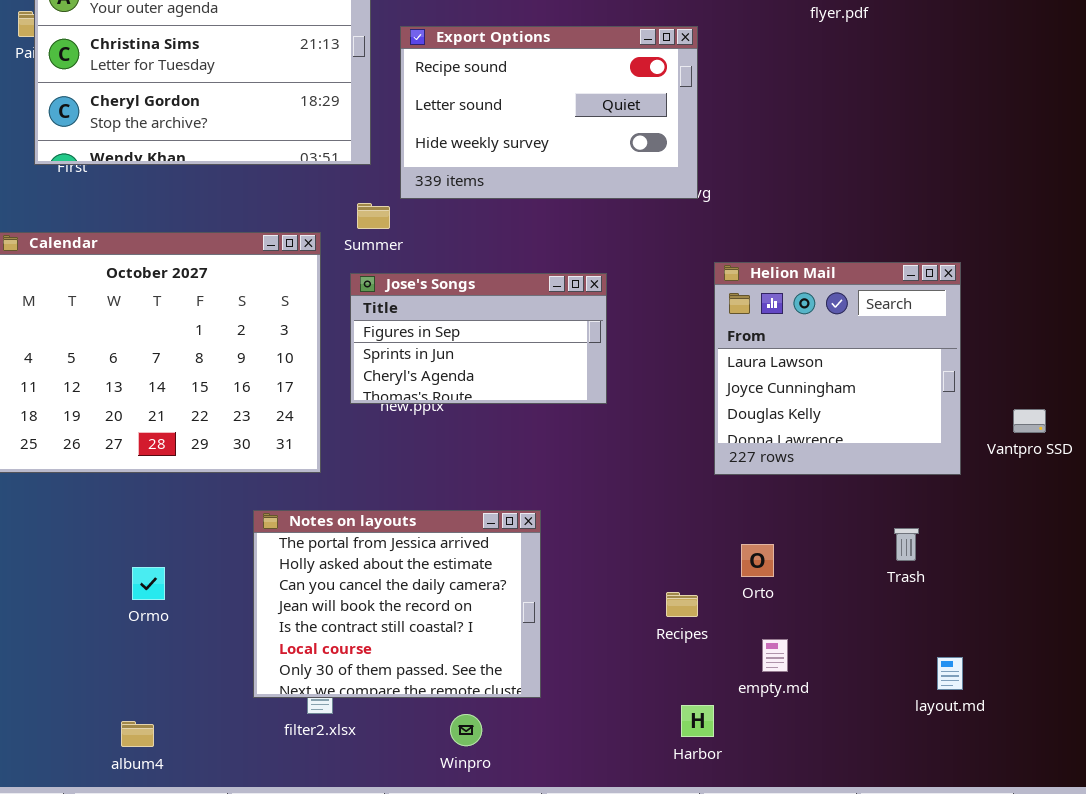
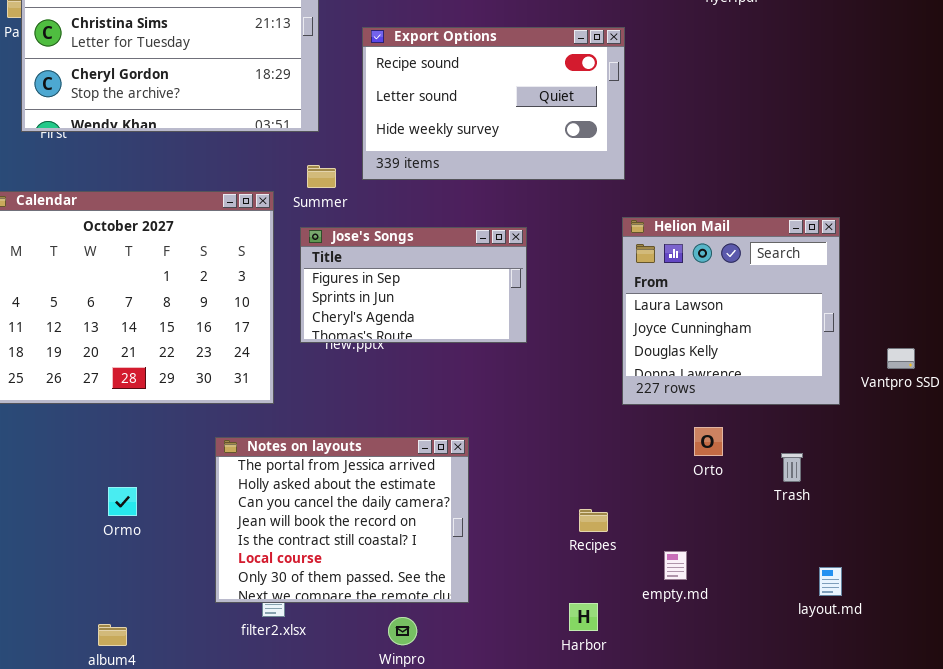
Export Options: [400,26,698,199] -> [362,27,625,180], moved
Orto: [741,544,774,577] -> [694,427,723,456], moved
Harbor: [681,705,714,737] -> [569,603,598,631], moved

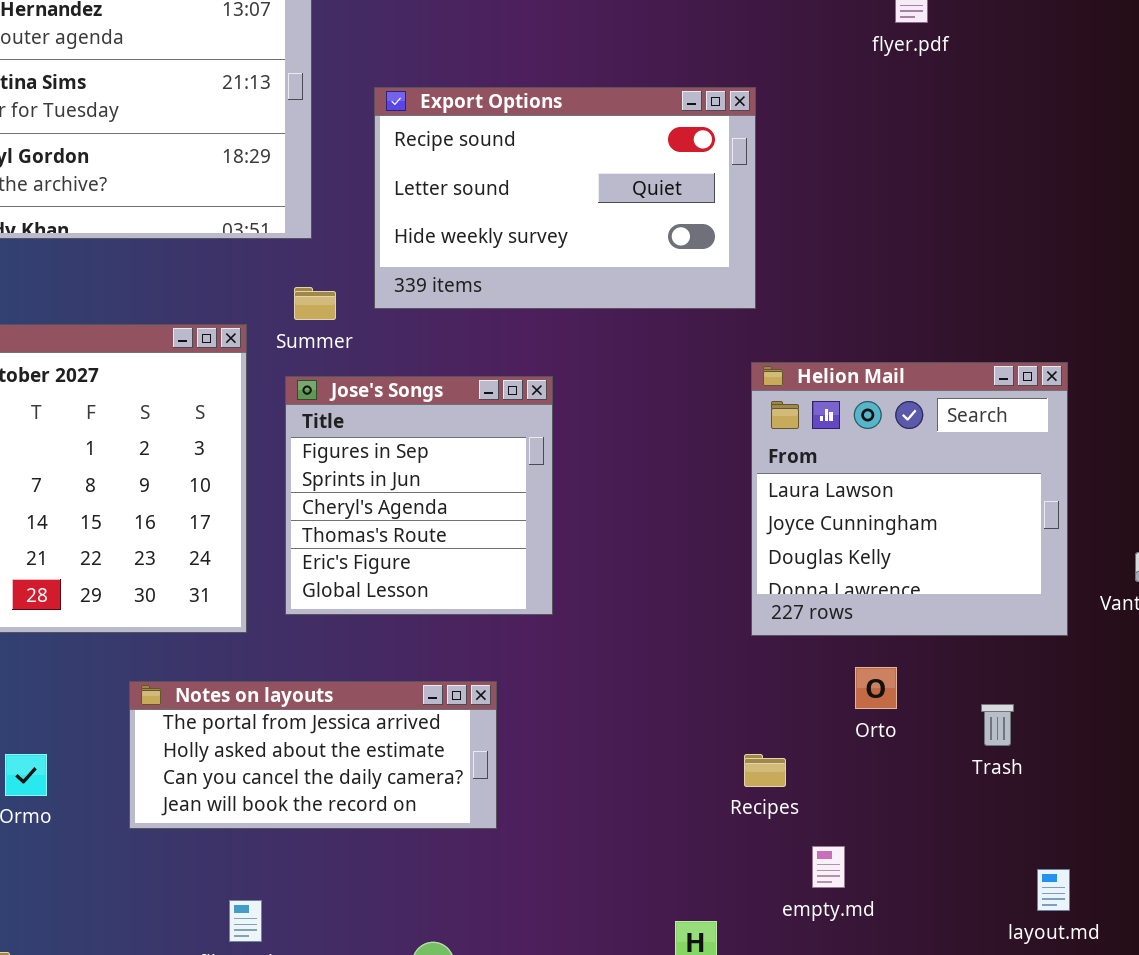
Jose's Songs: [300,227,527,343] -> [285,376,553,615], resized
Notes on layouts: [215,437,469,603] -> [129,681,497,829], moved, resized
Recipes: [579,509,608,532] -> [744,754,786,787], moved

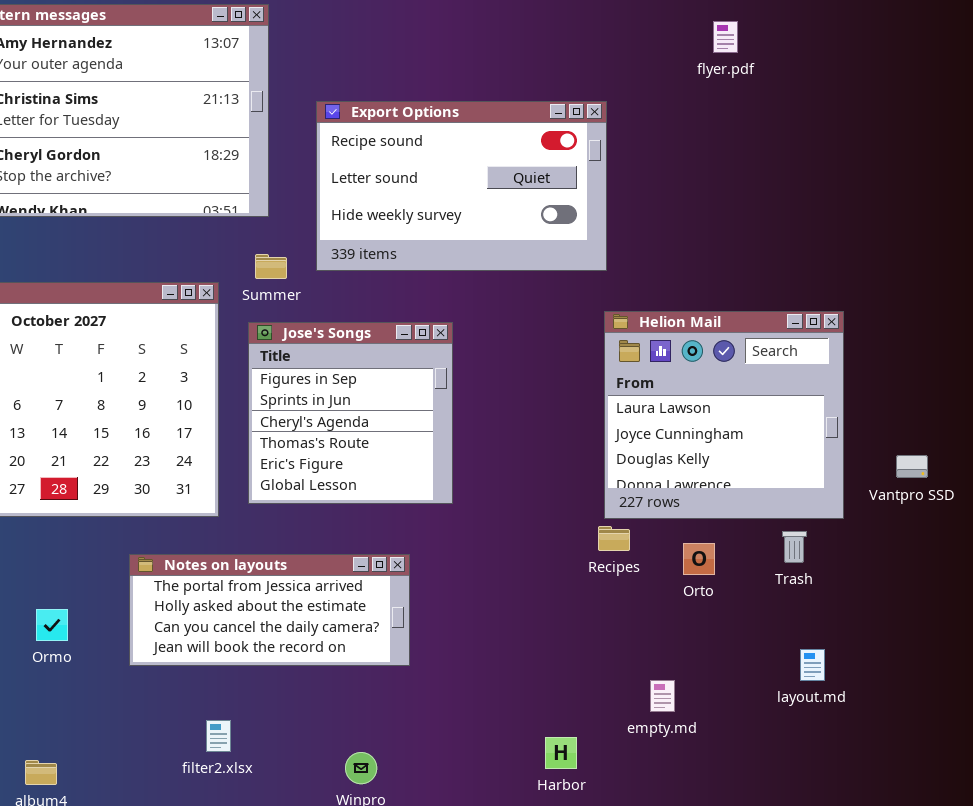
Trash: [981,704,1014,746] -> [782,531,807,563], moved
Recipes: [744,754,786,787] -> [598,526,630,551], moved
layout.md: [1037,869,1070,911] -> [800,649,825,681], moved

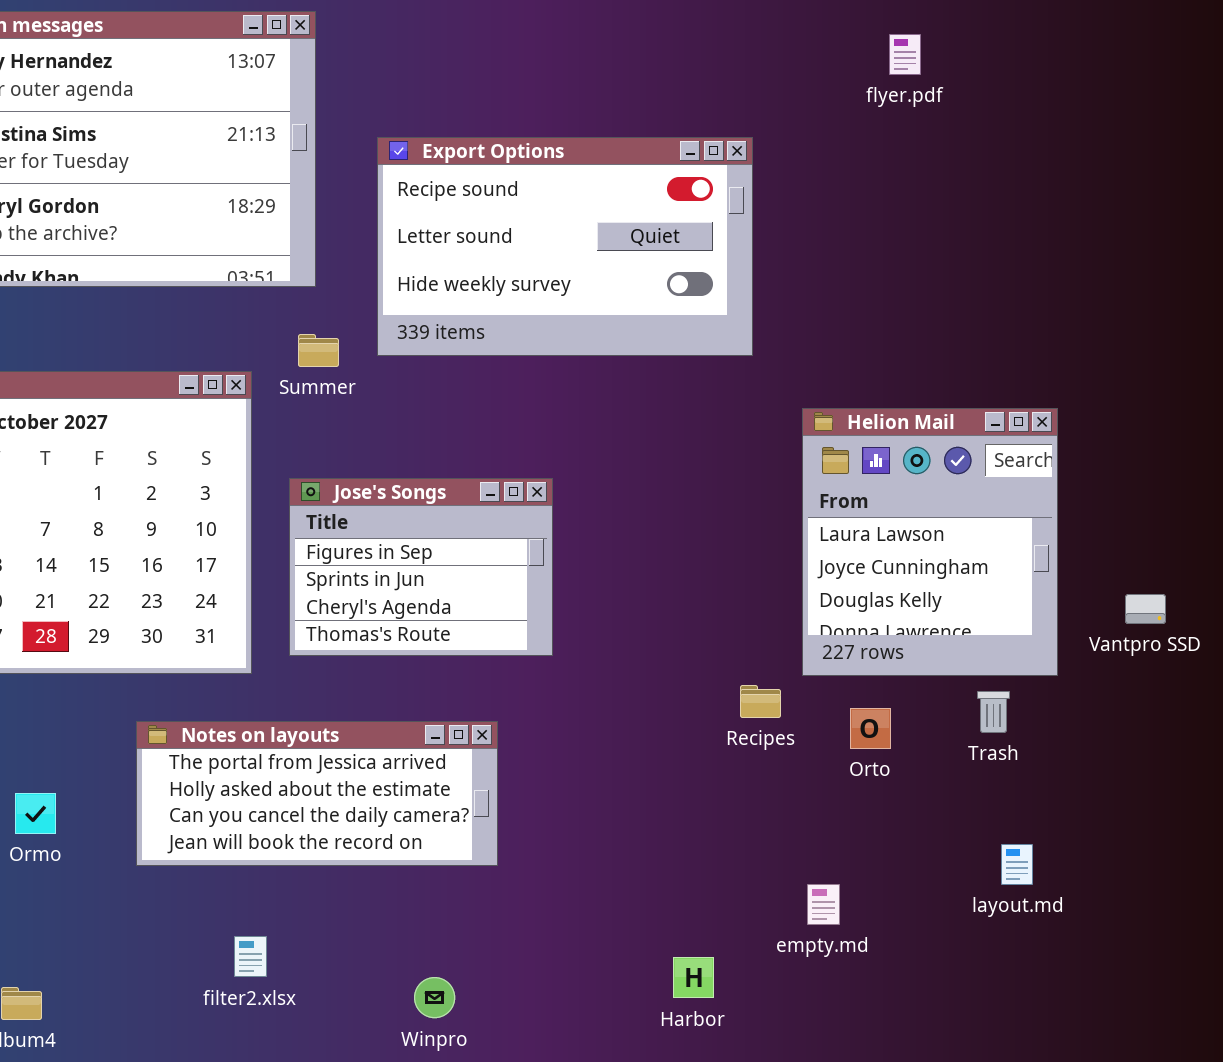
Helion Mail: [604,311,844,519] -> [802,408,1058,676], resized
Jose's Songs: [248,322,453,504] -> [289,478,553,656], resized

